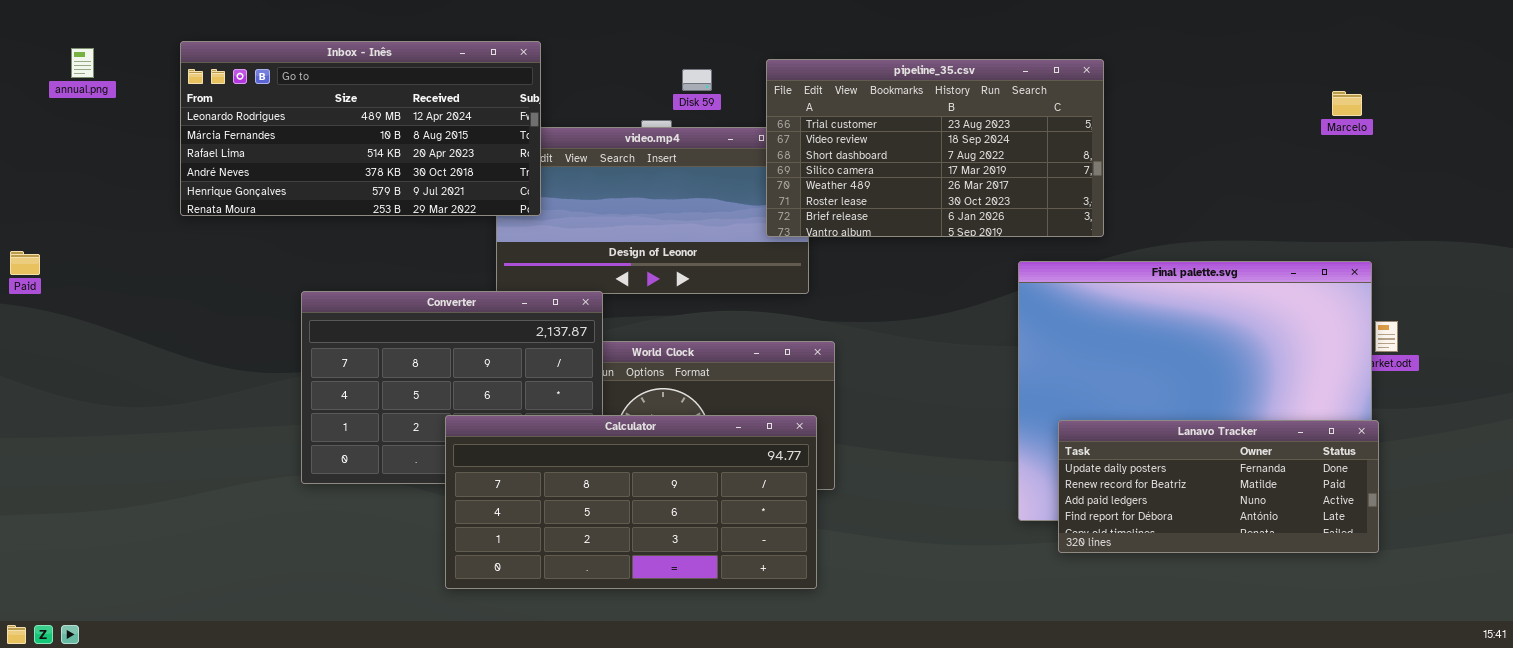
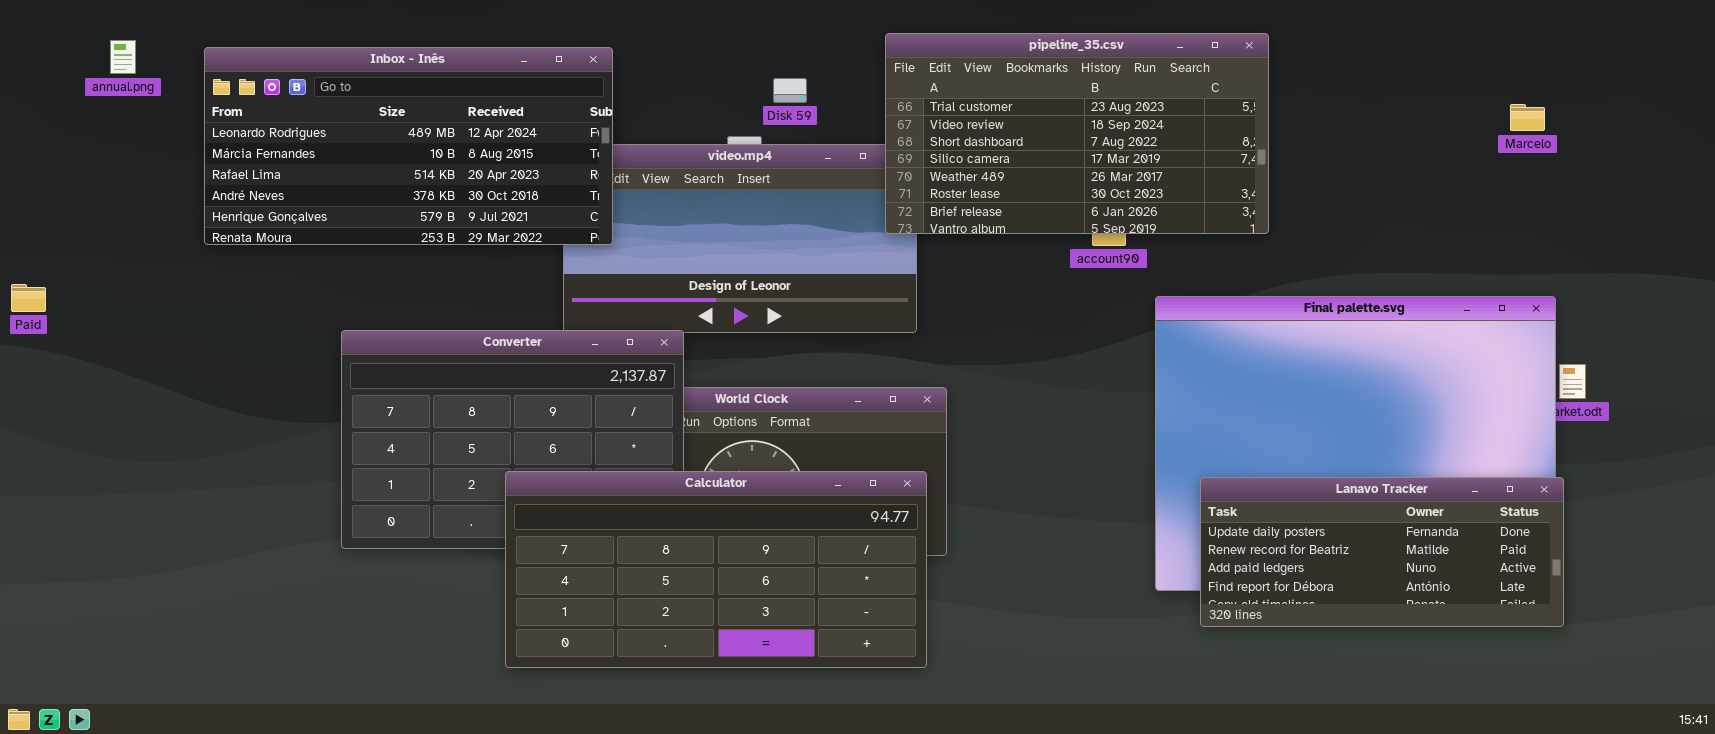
annual.png: [71,48,94,78] -> [110,40,136,74], moved
pipeline_35.csv: [766,59,1104,237] -> [885,33,1269,234], moved

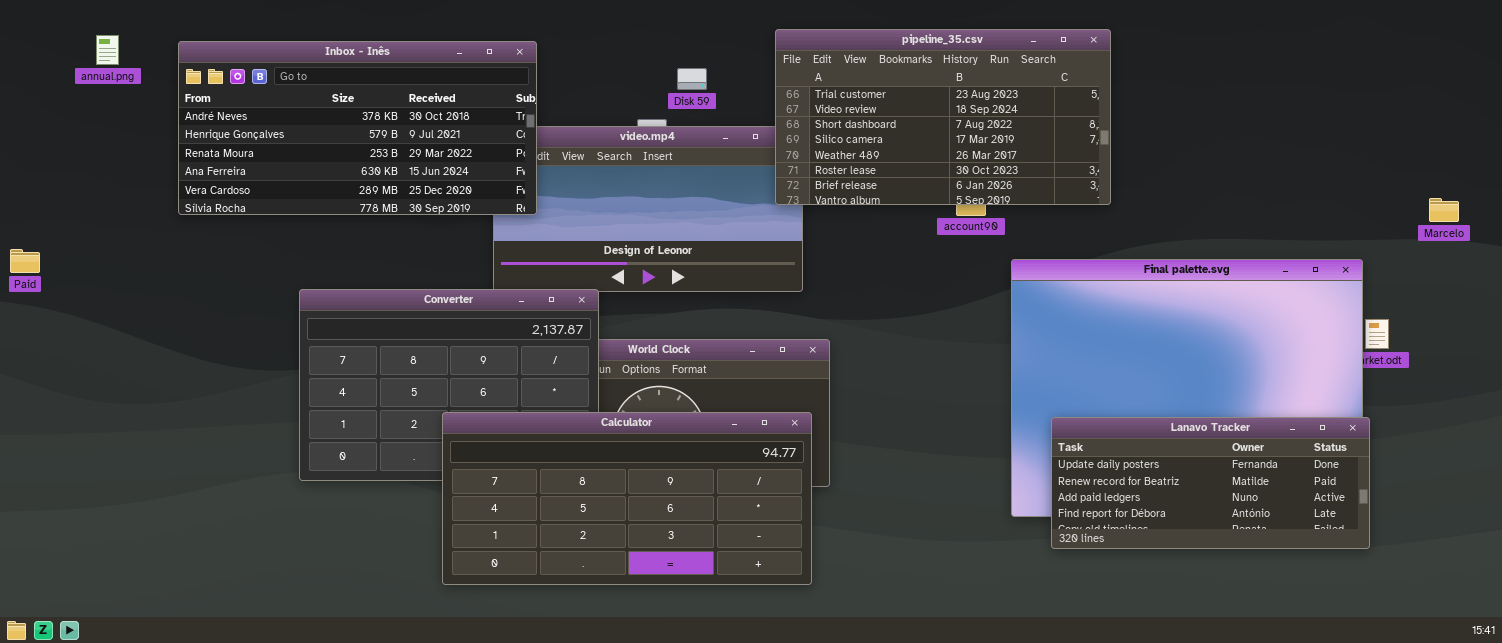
Inbox - Inês: [204,47,613,245] -> [178,41,537,215], scrolled down 3 rows
Marcelo: [1510,104,1545,131] -> [1429,198,1459,222], moved

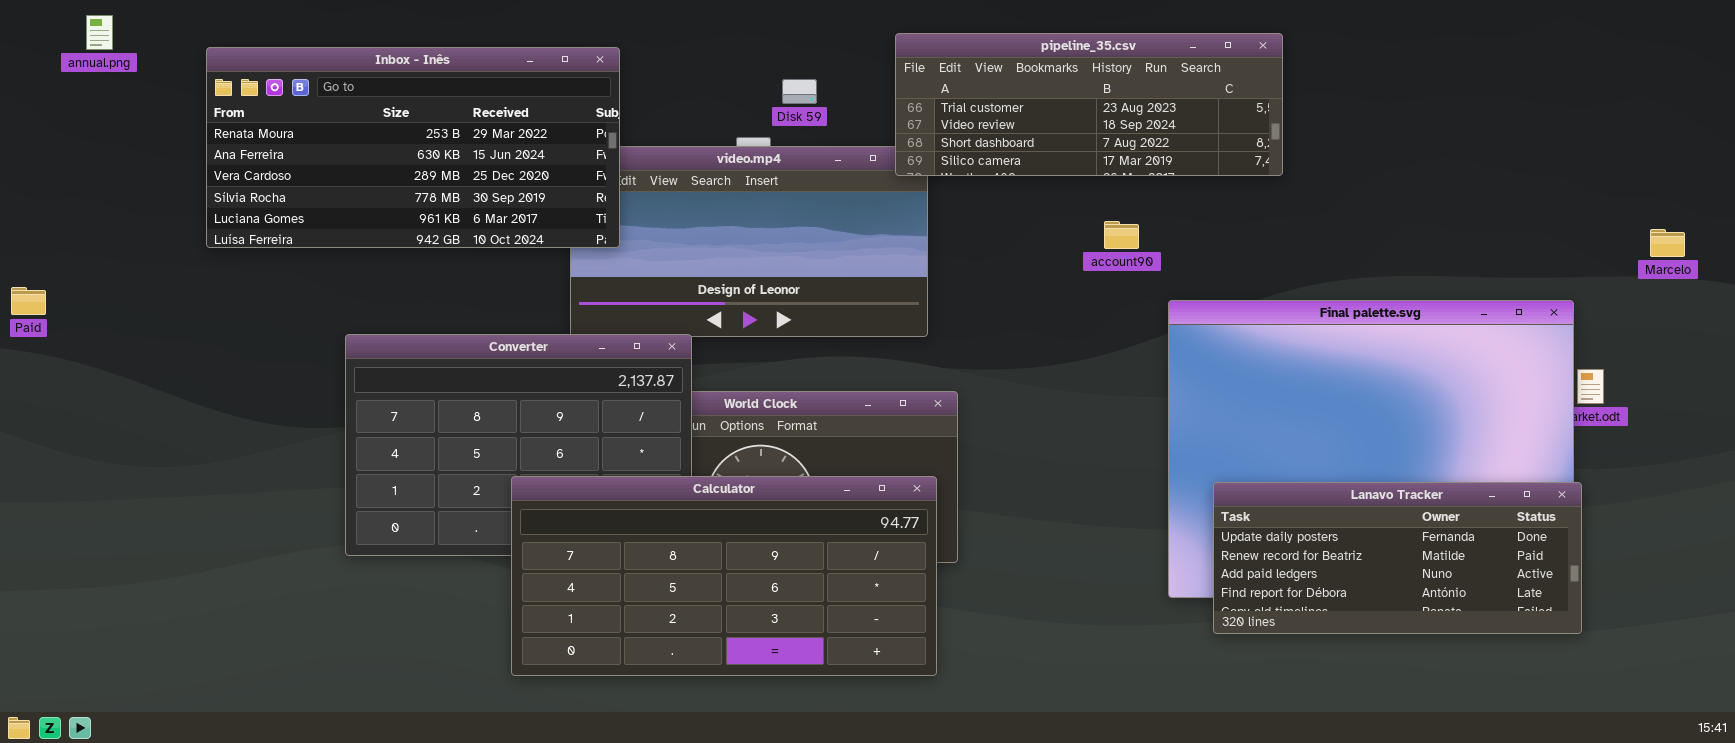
pipeline_35.csv: [775,29,1111,205] -> [895,33,1283,176], resized
annual.png: [96,35,119,65] -> [86,15,113,50], moved
Inbox - Inês: [178,41,537,215] -> [206,47,620,248], scrolled down 2 rows

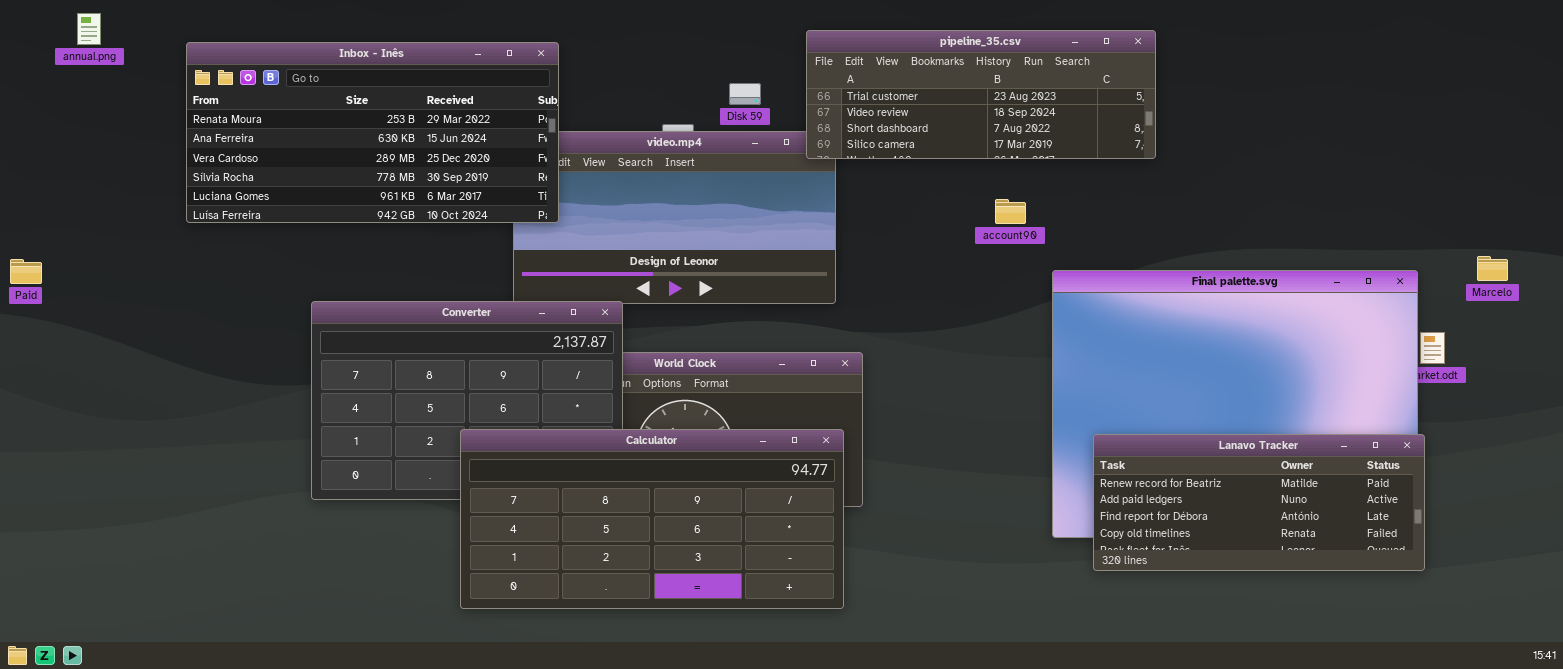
Disk 59: [782,79,817,104] -> [729,83,761,105], moved
Marcelo: [1650,229,1685,257] -> [1477,256,1508,281], moved
Lanavo Tracker: [1213,482,1582,634] -> [1093,434,1425,571], scrolled down 1 row

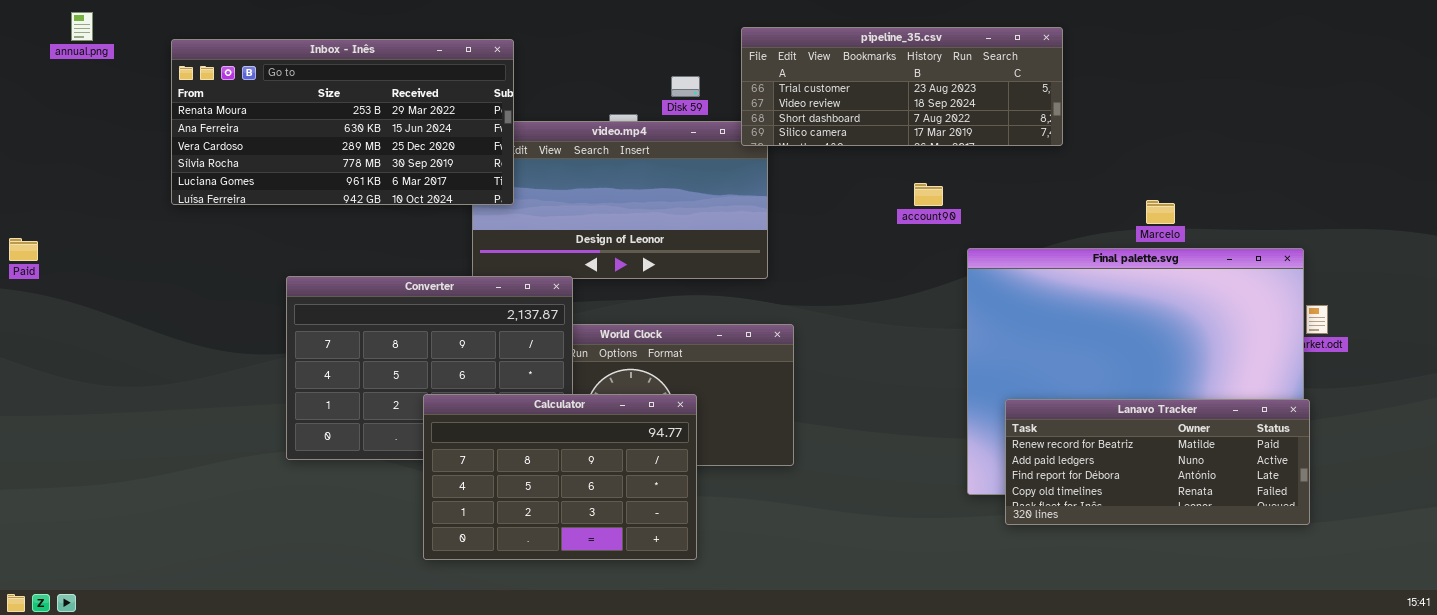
Marcelo: [1477,256,1508,281] -> [1146,200,1175,224], moved
Calculator: [460,429,844,609] -> [423,394,697,560], resized

